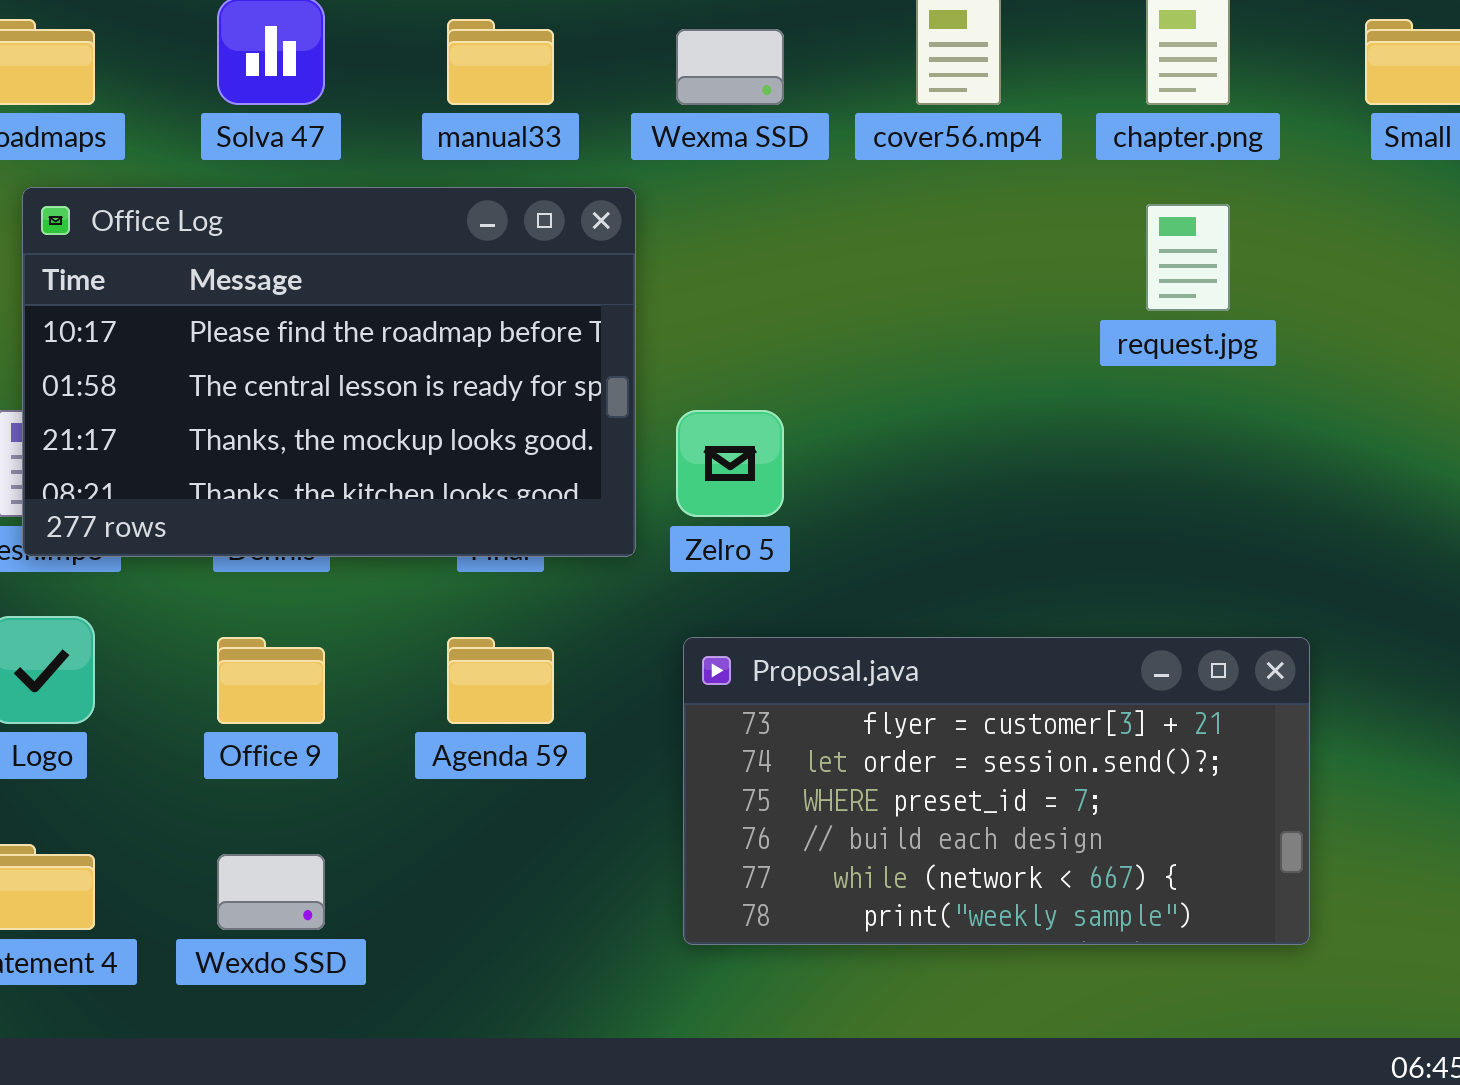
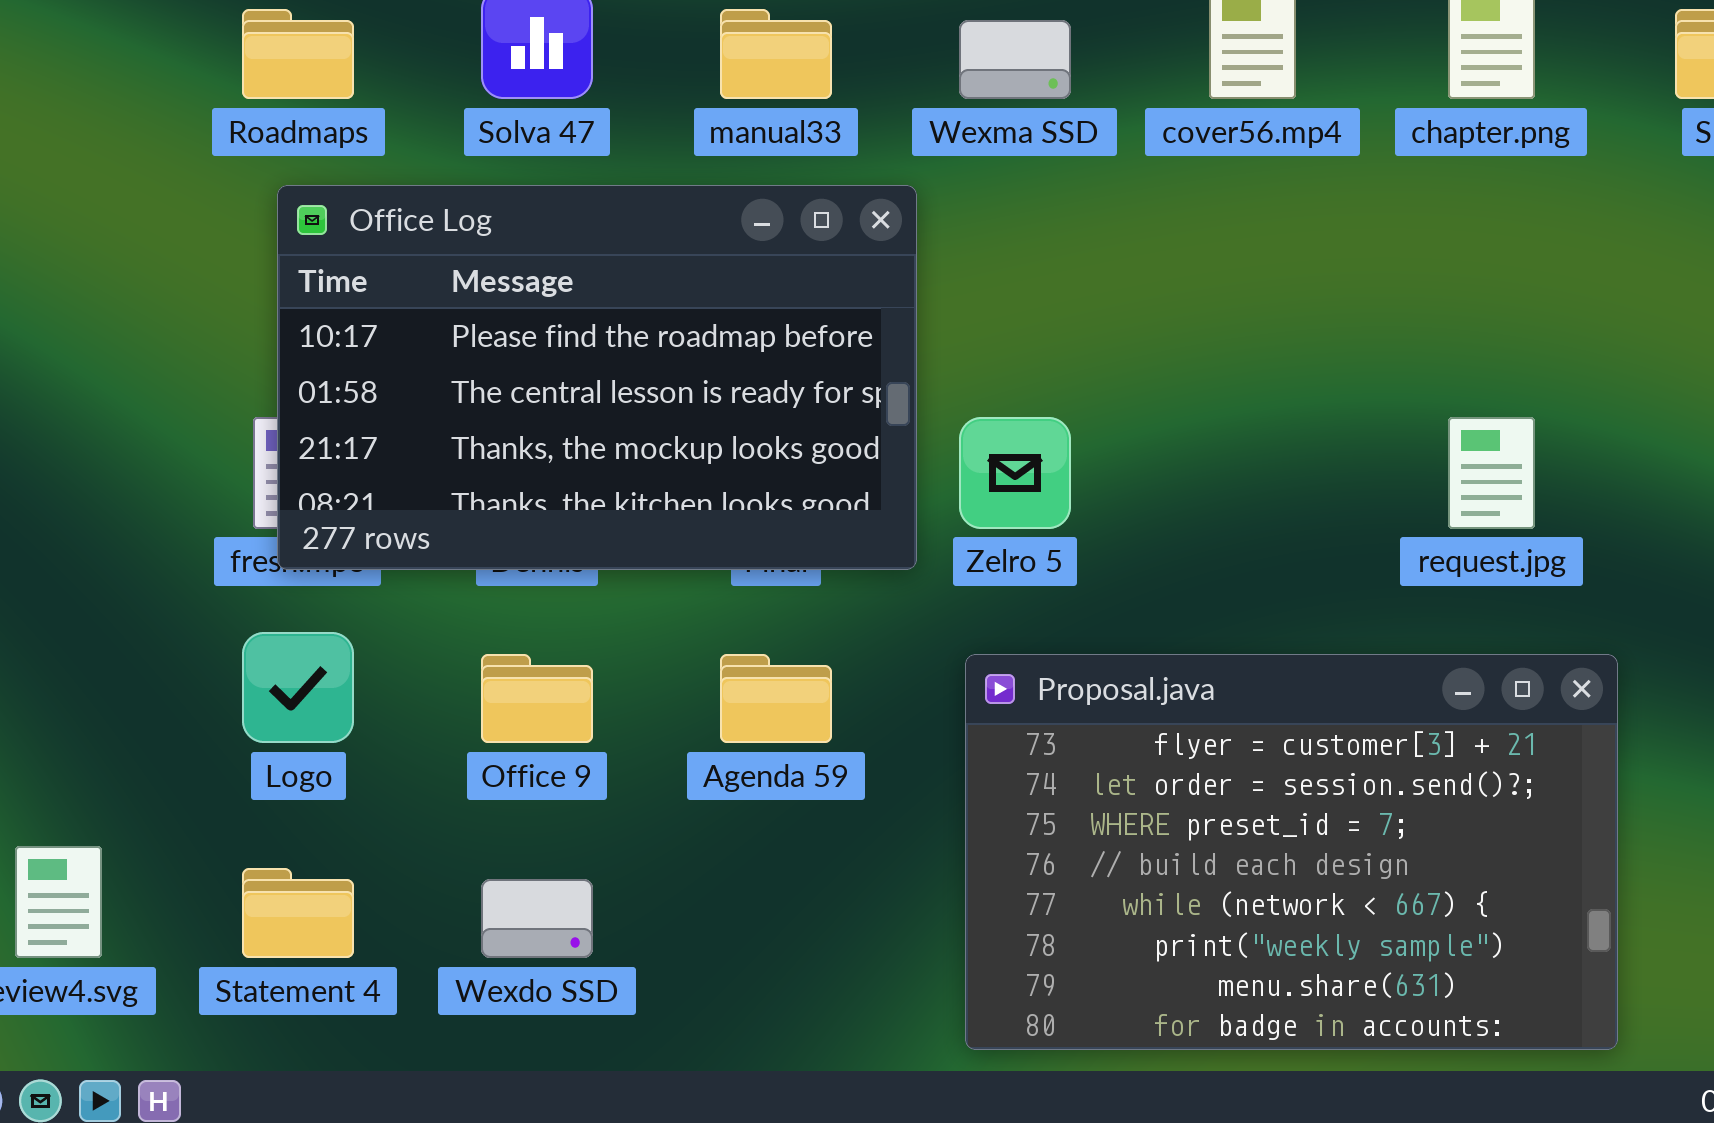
request.jpg: [1146,204,1230,311] -> [1448,417,1535,529], moved
Proposal.java: [683,637,1310,945] -> [965,654,1618,1050], resized

